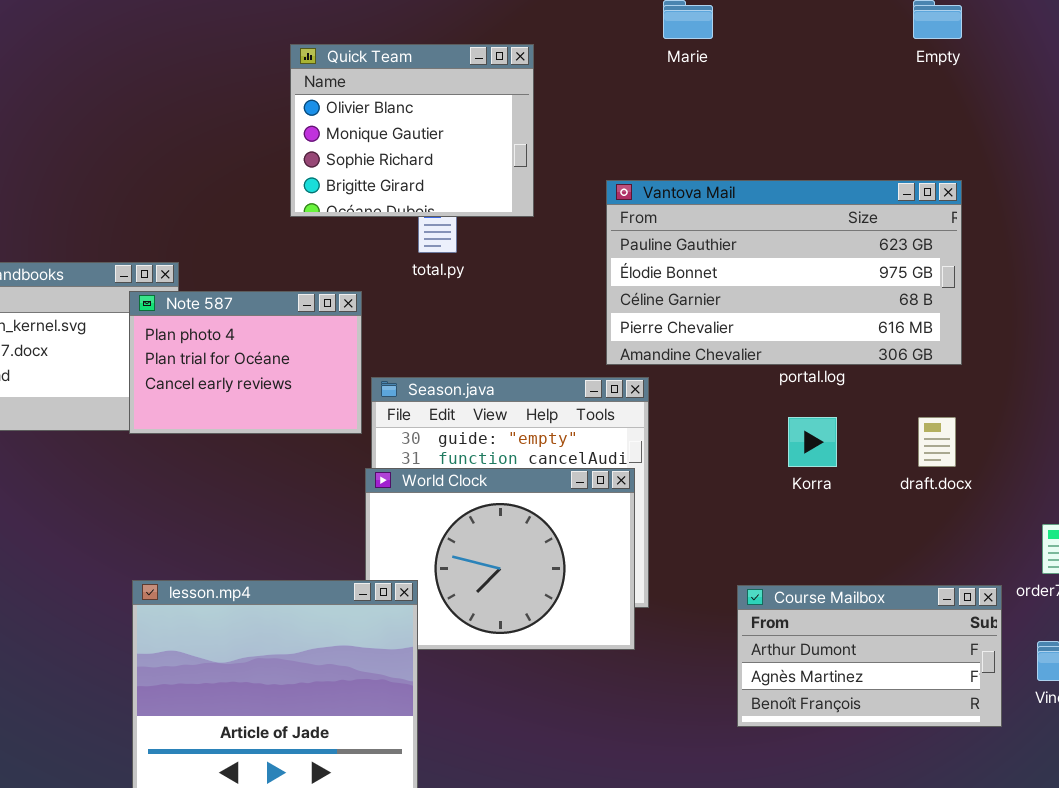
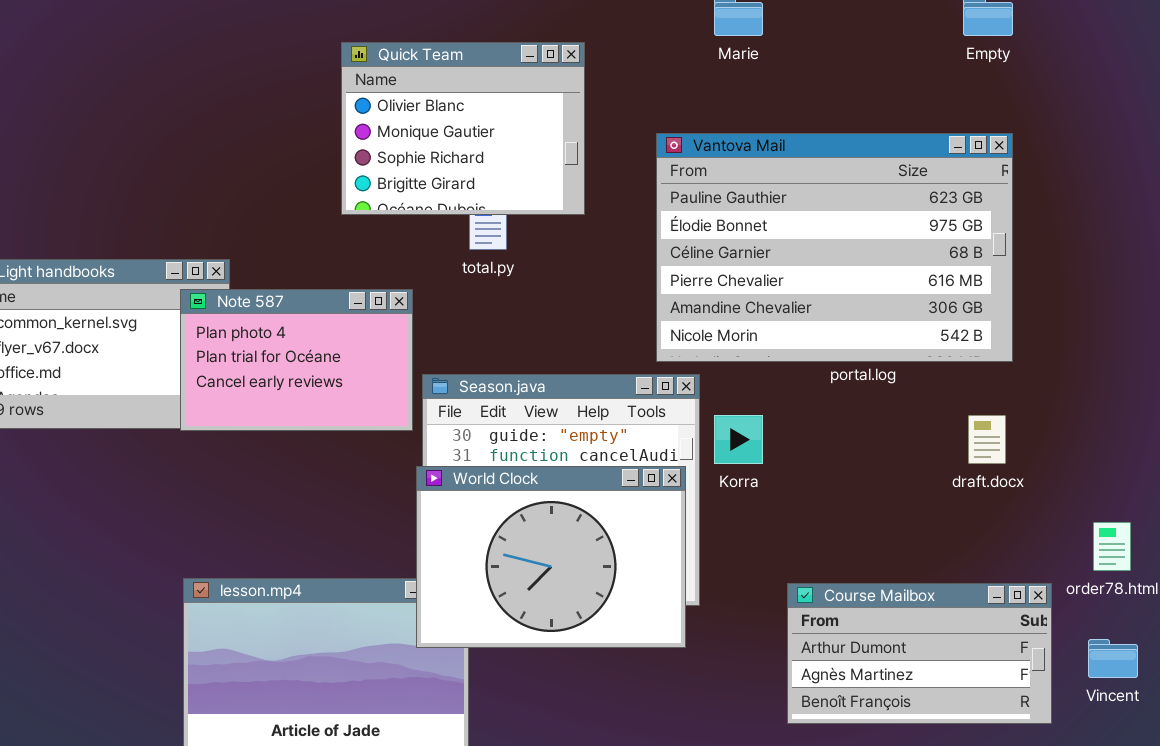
Vantova Mail: [606,180,962,365] -> [656,133,1013,362], resized
Korra: [788,417,837,467] -> [714,415,763,464], moved
World Clock: [365,468,635,650] -> [416,466,686,648], raised

